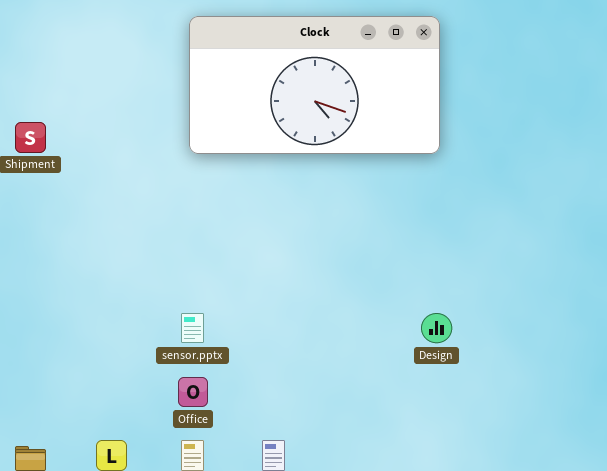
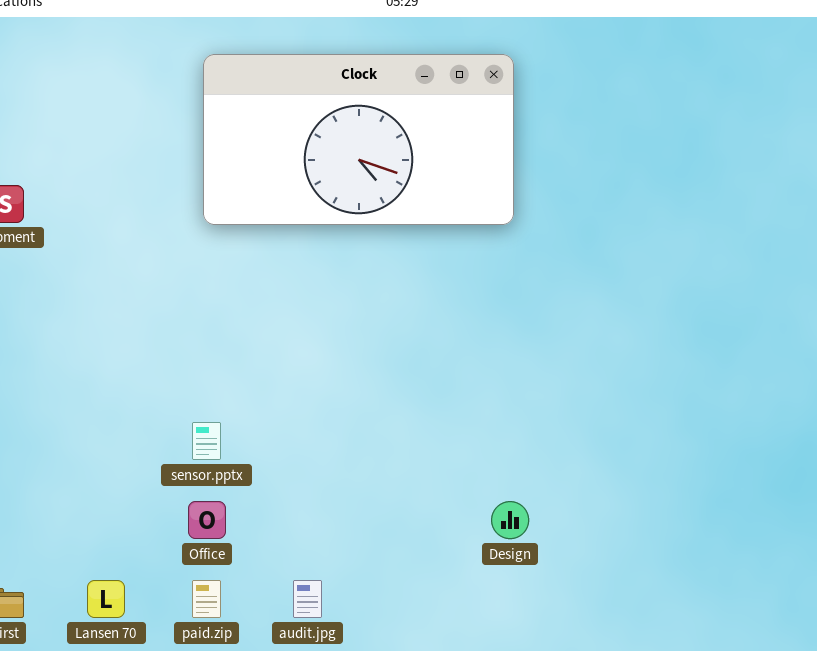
Design: [421,313,452,343] -> [491,501,529,539], moved

